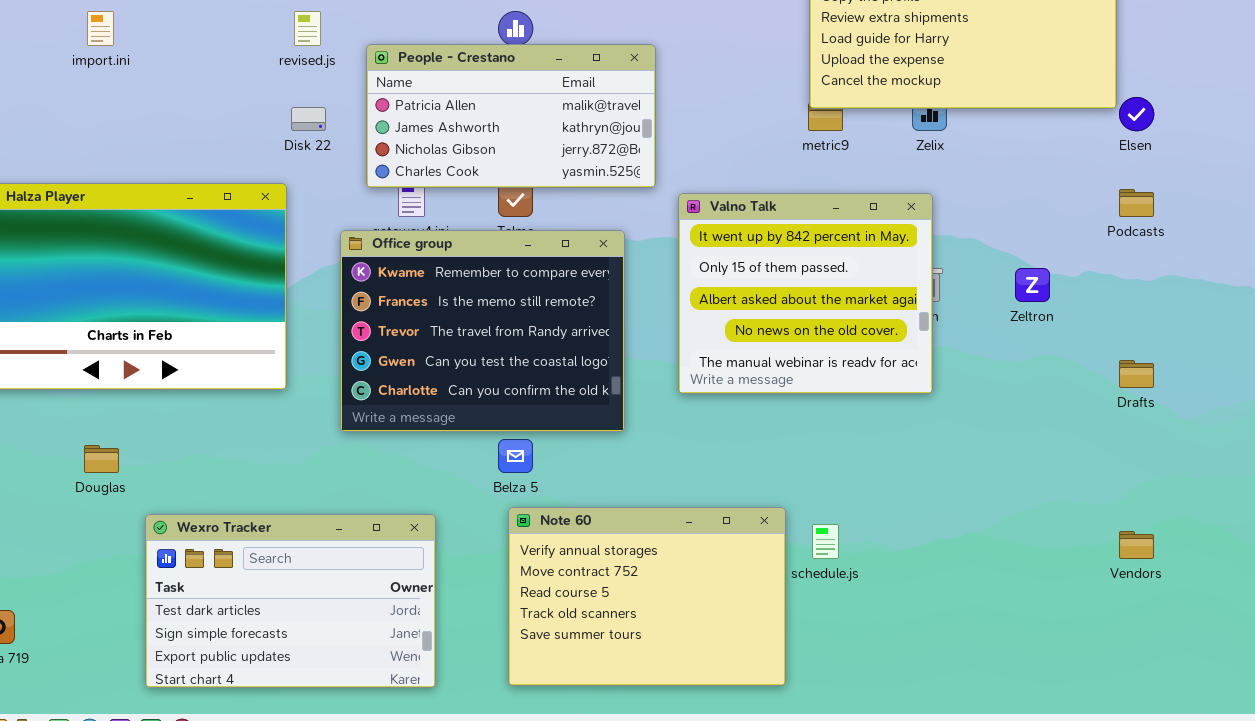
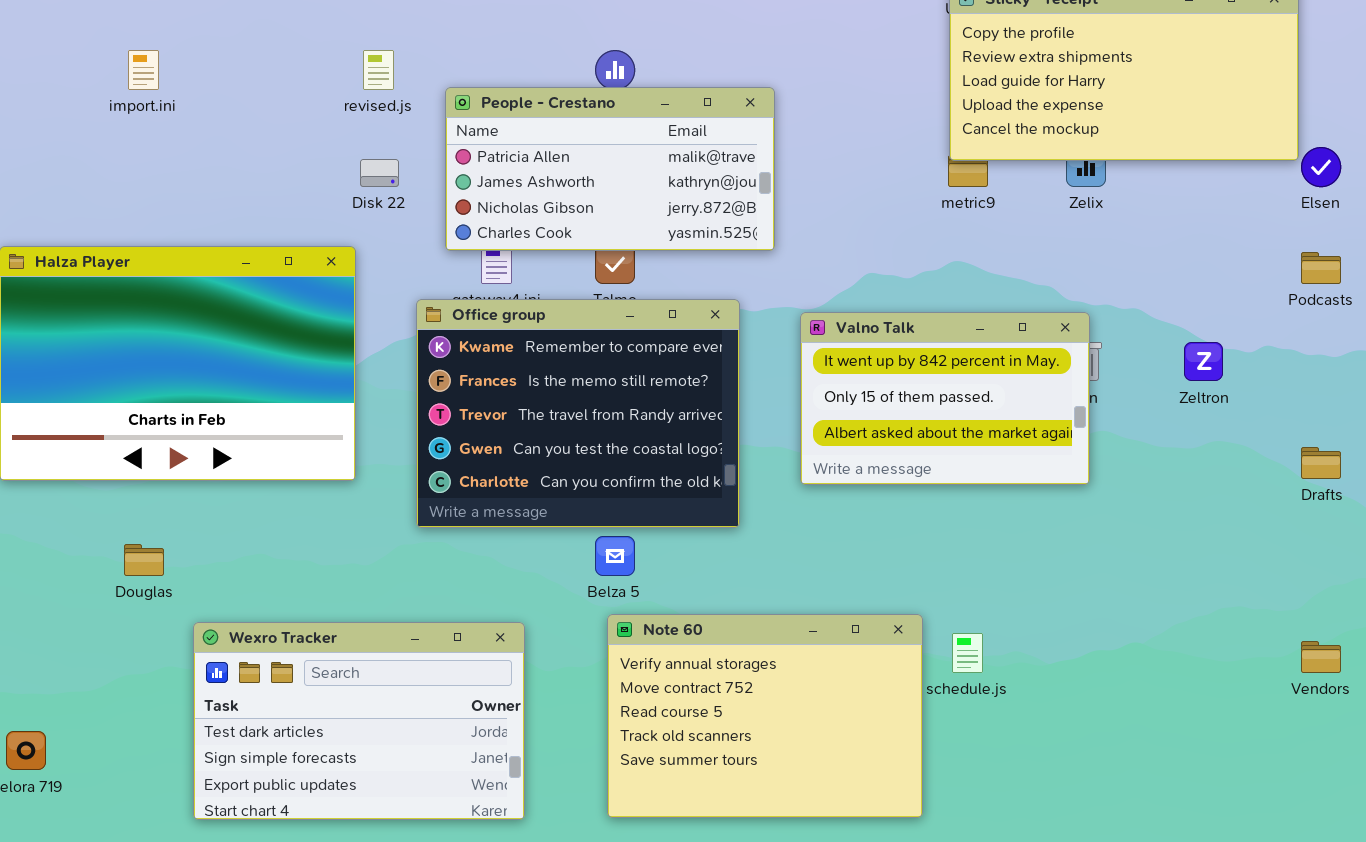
Valno Talk: [678,193,933,394] -> [800,312,1090,485], resized

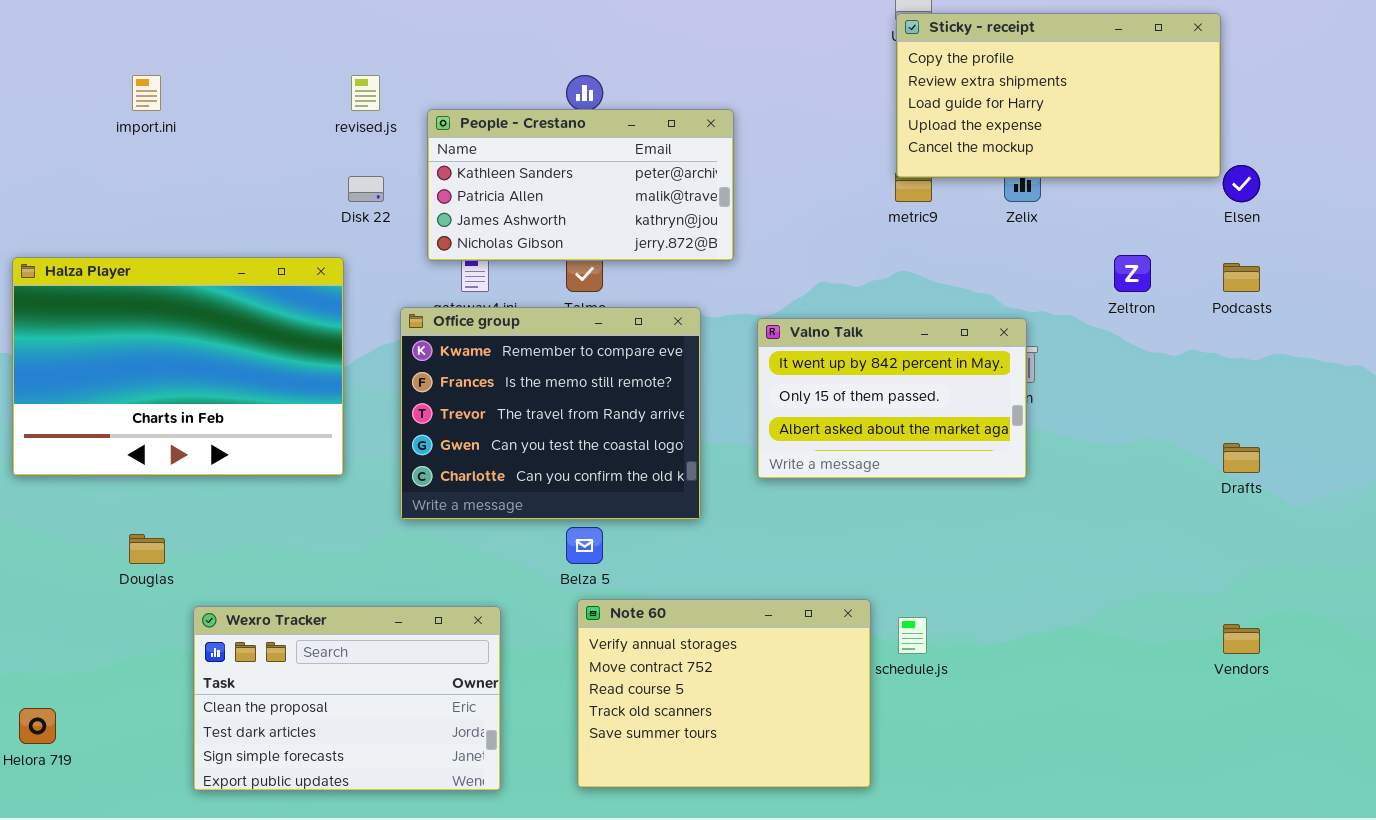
People - Crestano: [445,87,775,251] -> [427,109,734,261], scrolled up 1 row
Zeltron: [1184,342,1223,381] -> [1114,255,1151,292], moved
Wexro Tracker: [193,622,525,820] -> [193,606,501,791], scrolled up 1 row

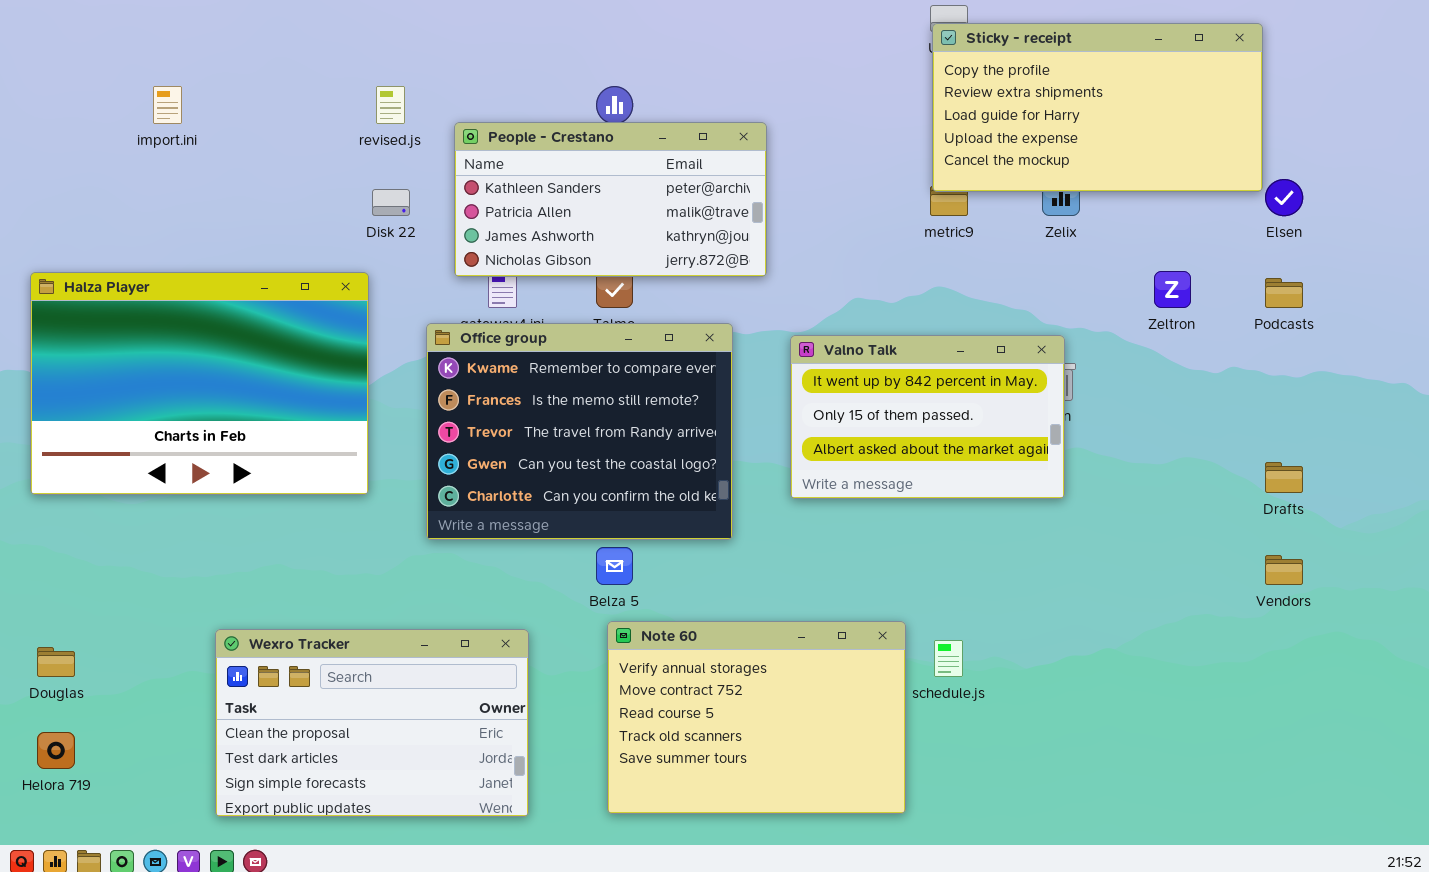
Douglas: [129,534,165,564] -> [37,647,75,677], moved
Vendors: [1223,624,1260,654] -> [1265,555,1303,585], moved

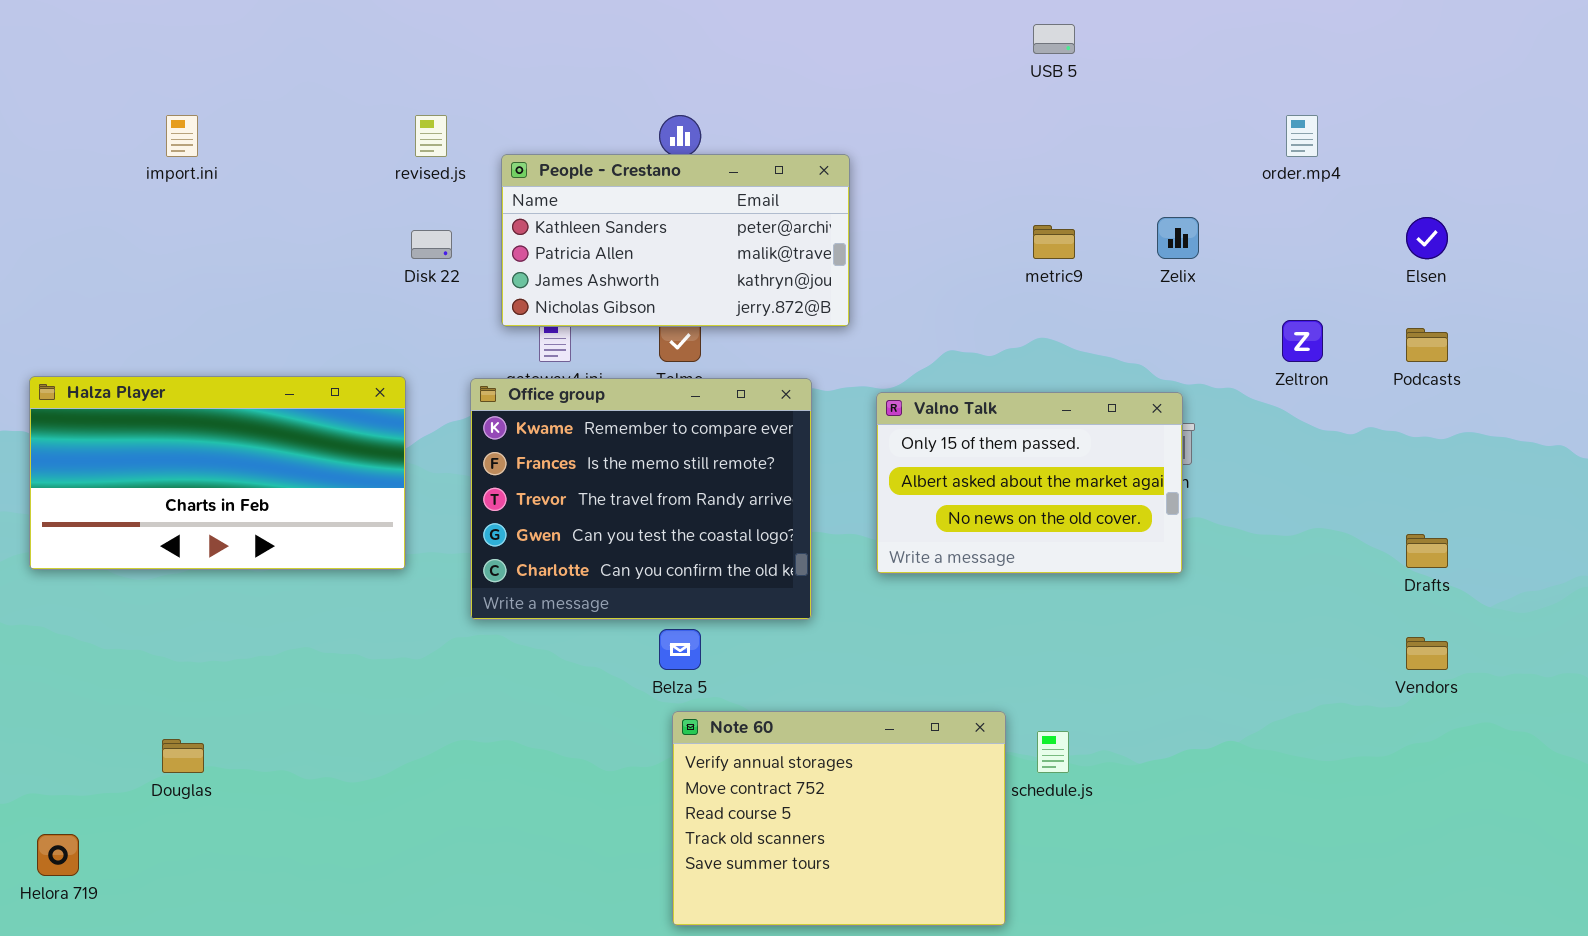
Sticky - receipt: [932,23,1263,192] -> none, closed
Halza Player: [30,272,369,495] -> [29,376,406,570], resized
Valno Talk: [790,335,1065,499] -> [876,392,1183,574], scrolled down 1 row
Wexro Tracker: [215,629,529,817] -> none, closed
Douglas: [37,647,75,677] -> [162,739,204,773], moved

